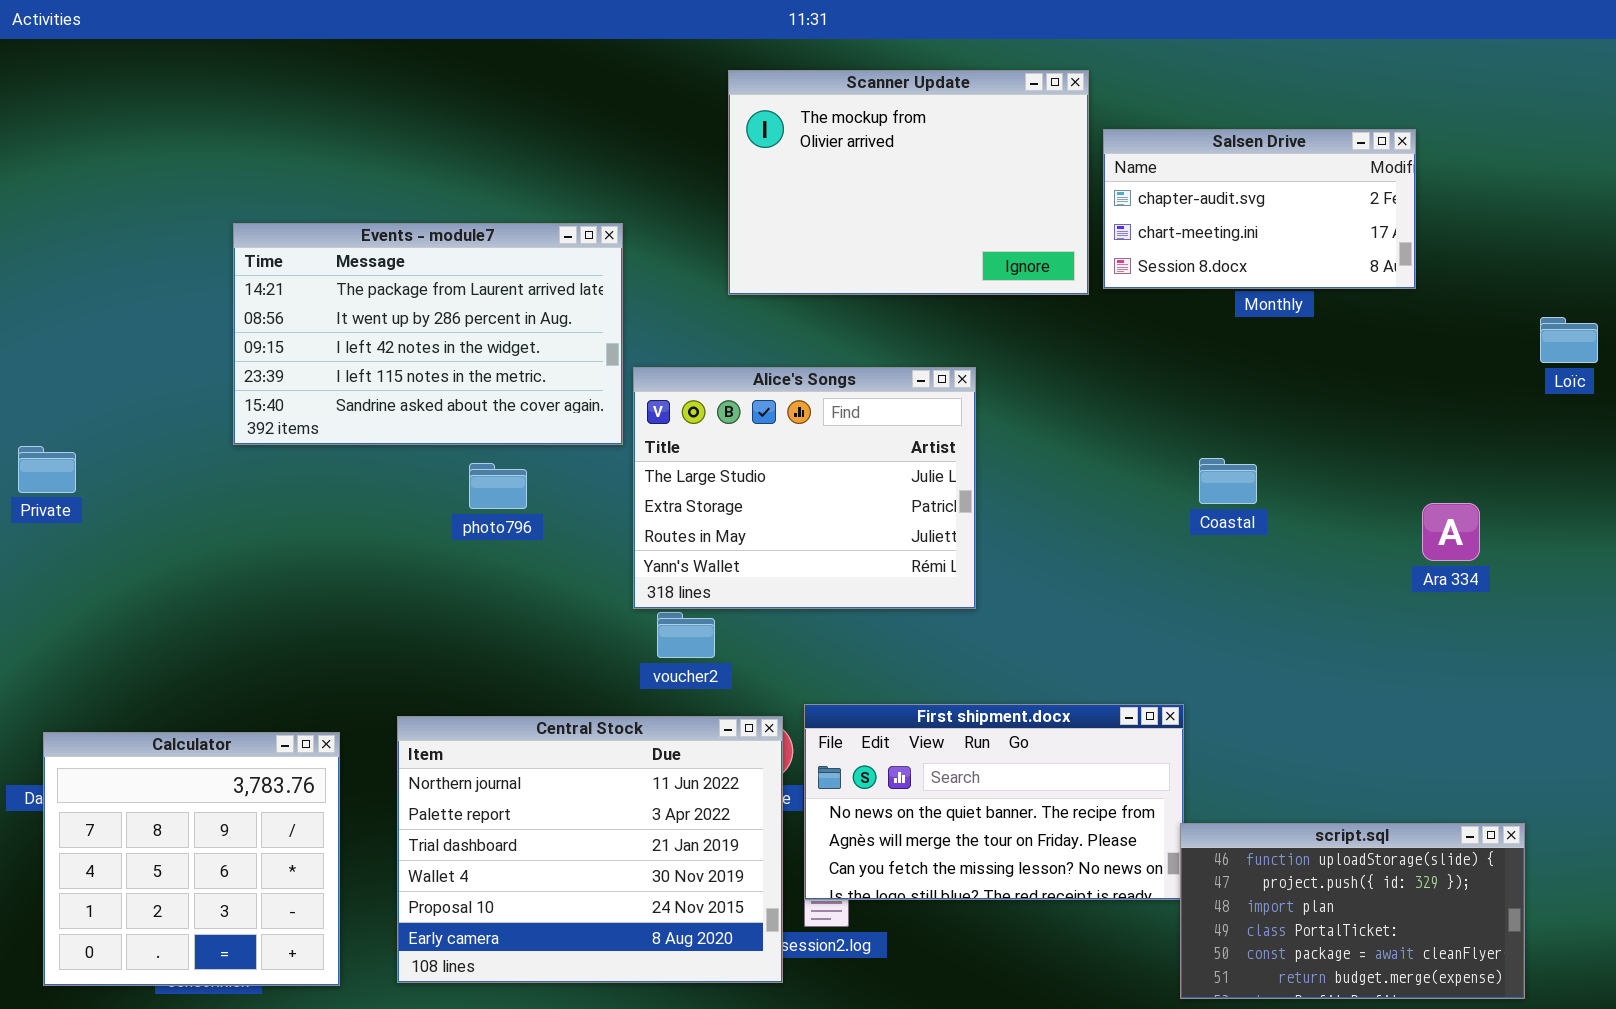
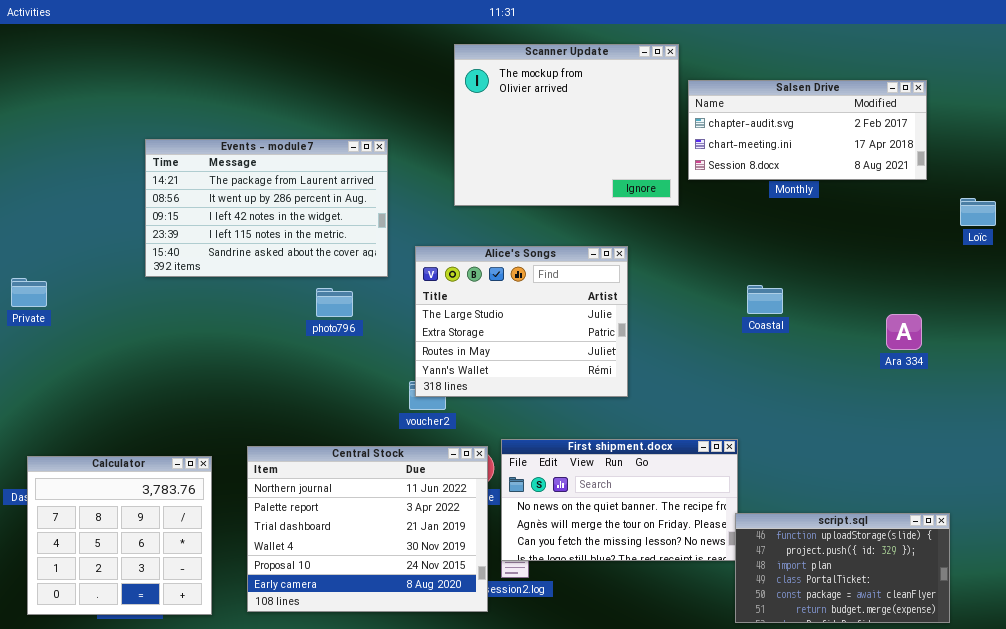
Scanner Update: [728,70,1089,295] -> [454,44,679,206], resized
Salsen Drive: [1103,129,1416,289] -> [688,80,927,180], resized
Alice's Songs: [633,367,976,609] -> [415,246,628,397], moved
photo796: [469,463,527,509] -> [316,288,353,317], moved

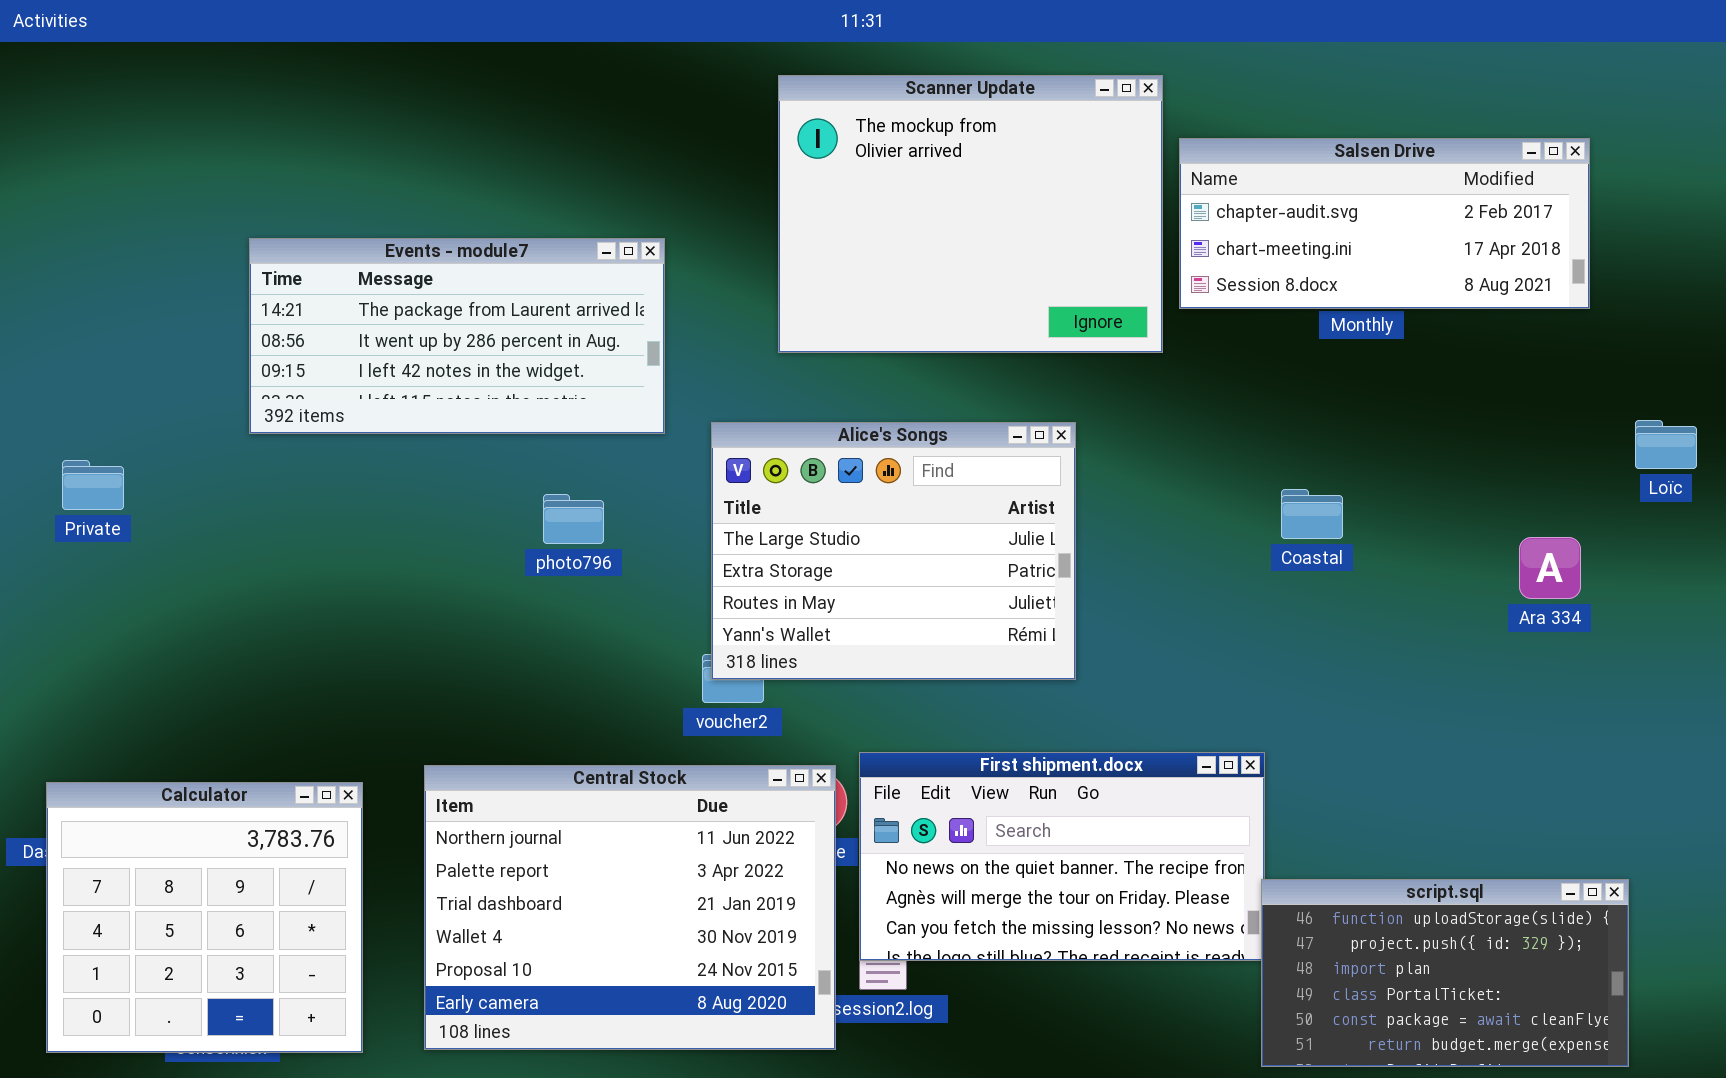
Events - module7: [145,139,388,277] -> [249,238,665,434], resized
Loïc: [960,198,996,226] -> [1635,420,1697,469], moved
Private: [11,278,47,307] -> [62,460,124,510], moved

